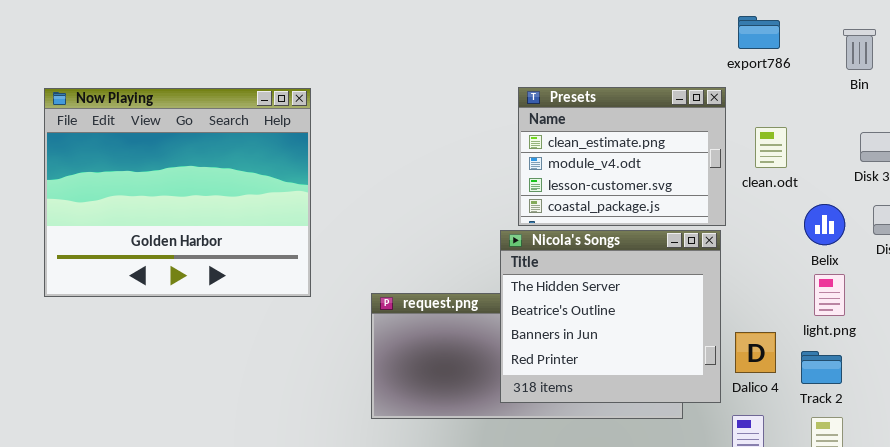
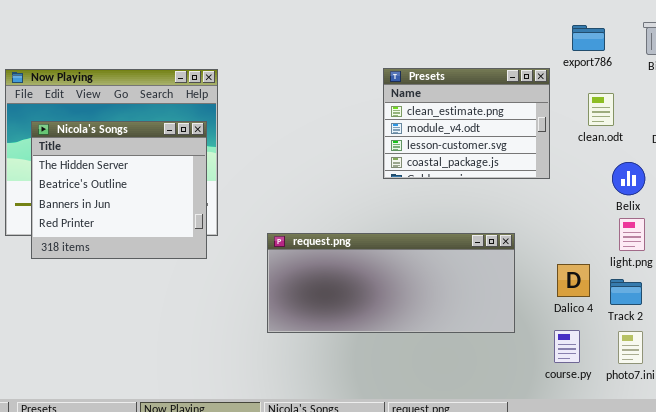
export786: [738,16,780,49] -> [572,25,605,51], moved
clean.odt: [755,127,787,168] -> [588,93,614,126], moved
Nicola's Songs: [500,230,721,403] -> [31,121,207,259], moved

